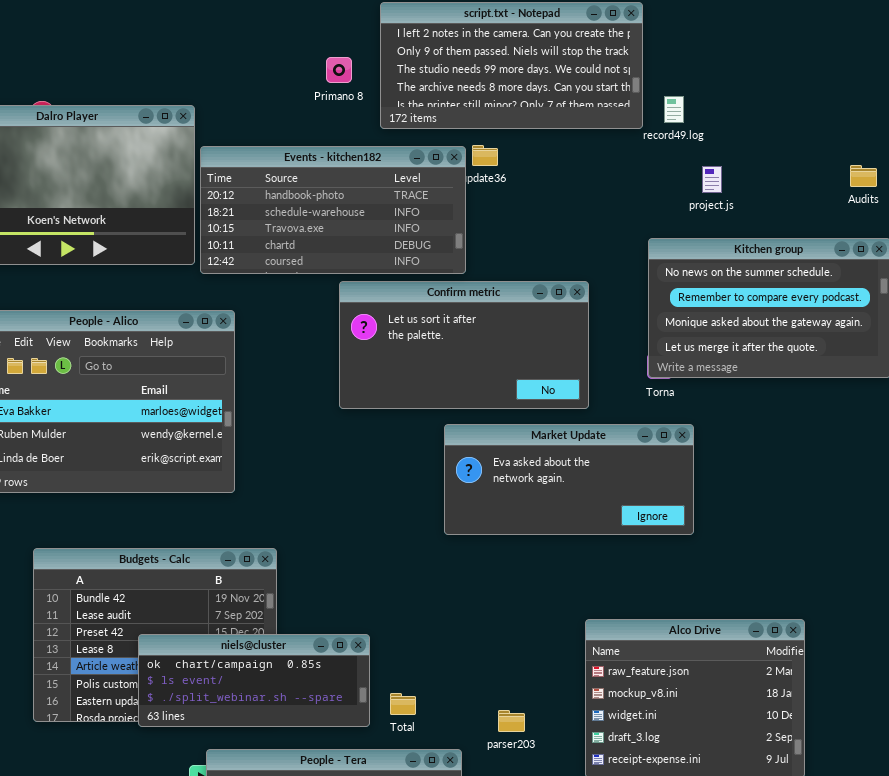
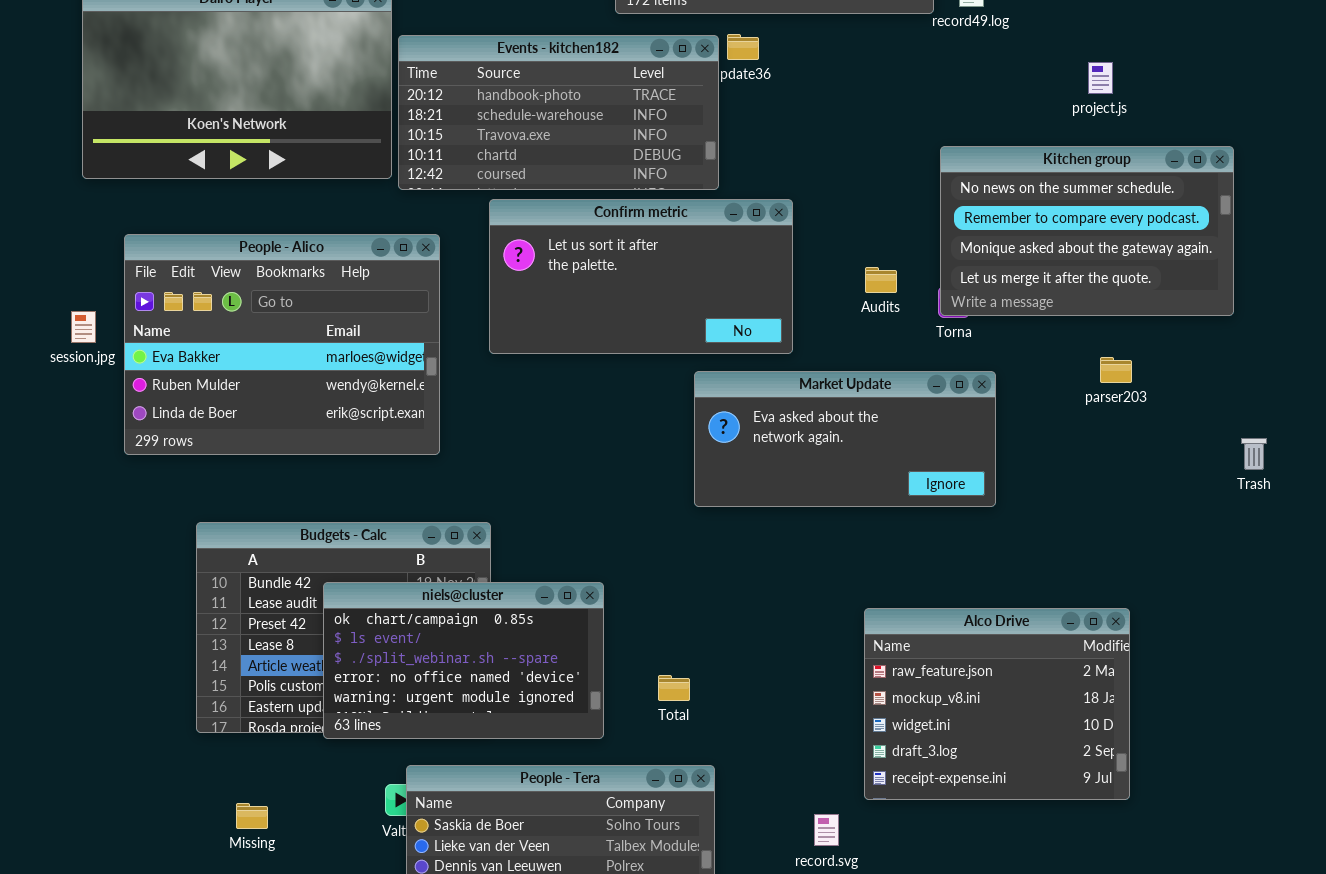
Audits: [850,165,877,187] -> [865,267,897,293], moved
project.js: [702,166,722,193] -> [1088,62,1113,94], moved
Confirm metric: [339,281,589,409] -> [489,199,793,354], moved
niels@cluster: [138,634,370,727] -> [323,582,604,739], resized
Total: [390,693,416,715] -> [658,675,690,701], moved
parser203: [498,710,525,732] -> [1100,357,1132,383], moved

